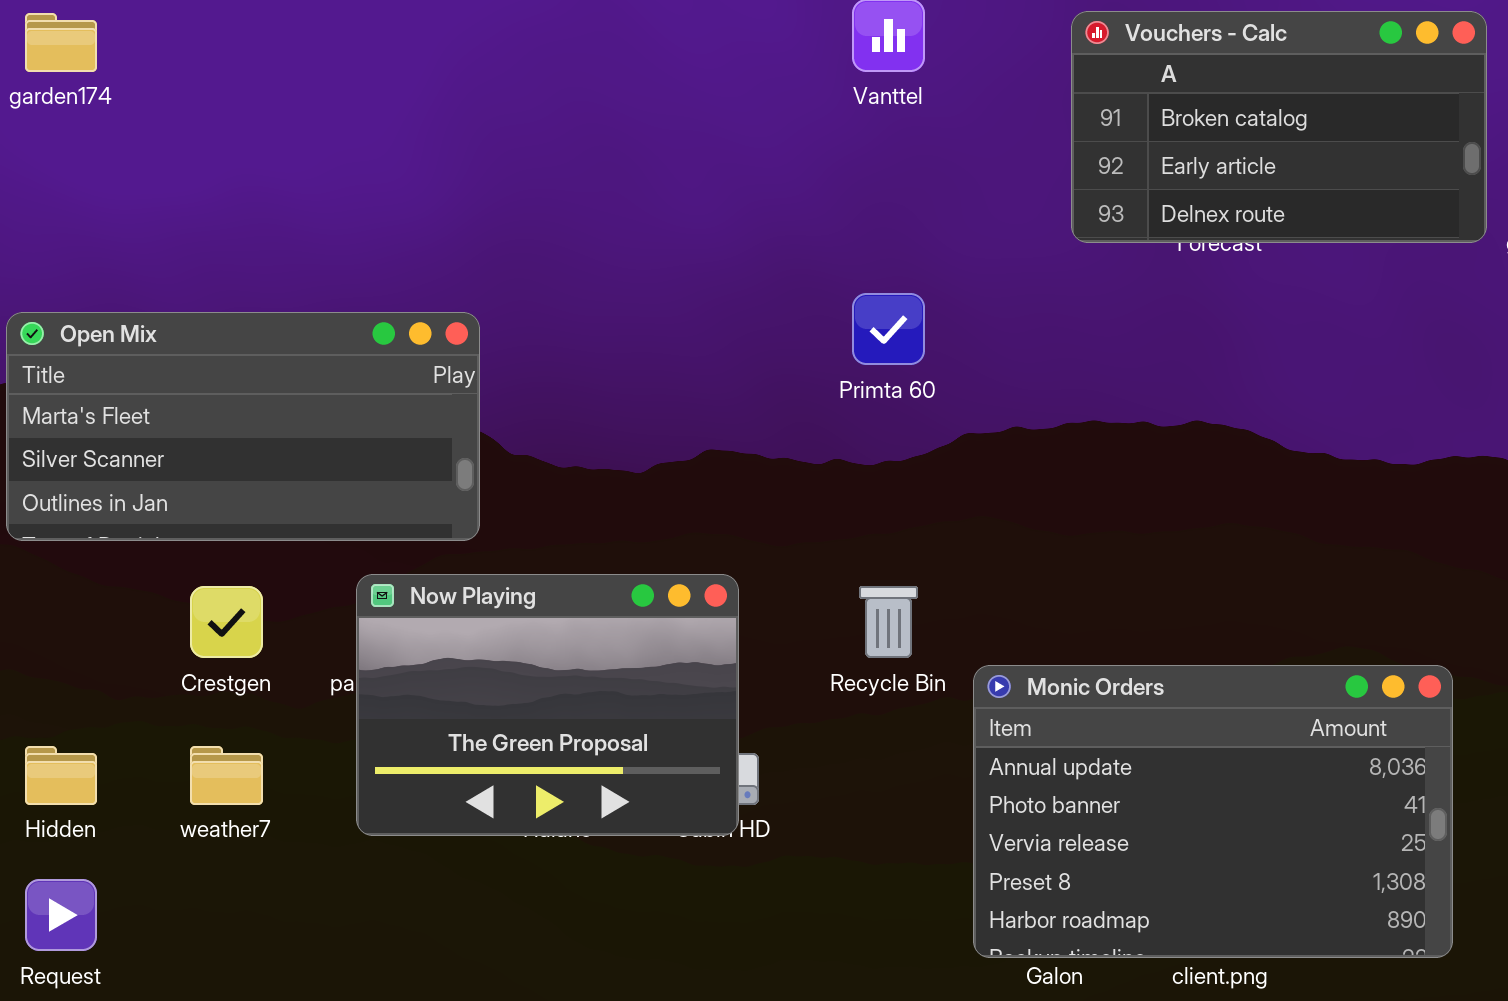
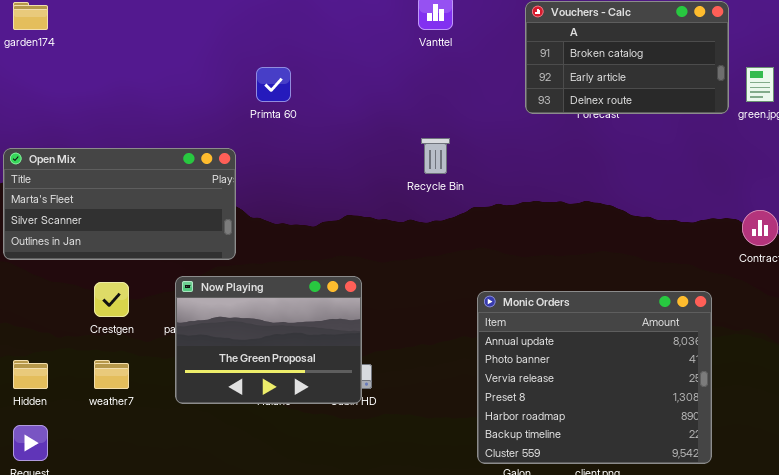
Primta 60: [852,293,925,365] -> [256,67,291,102], moved
Recycle Bin: [859,586,918,658] -> [421,138,450,174], moved
Monic Orders: [973,665,1453,958] -> [477,291,712,464], resized

